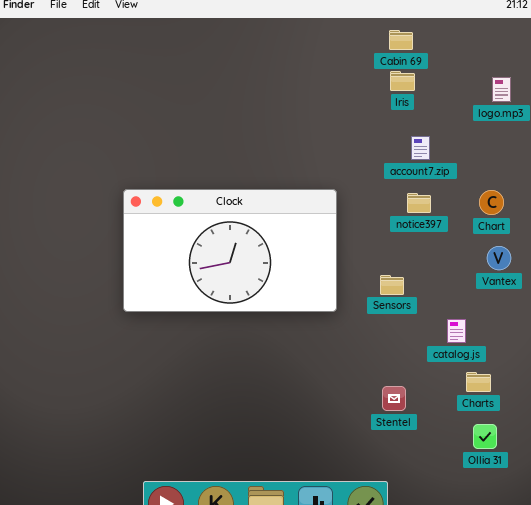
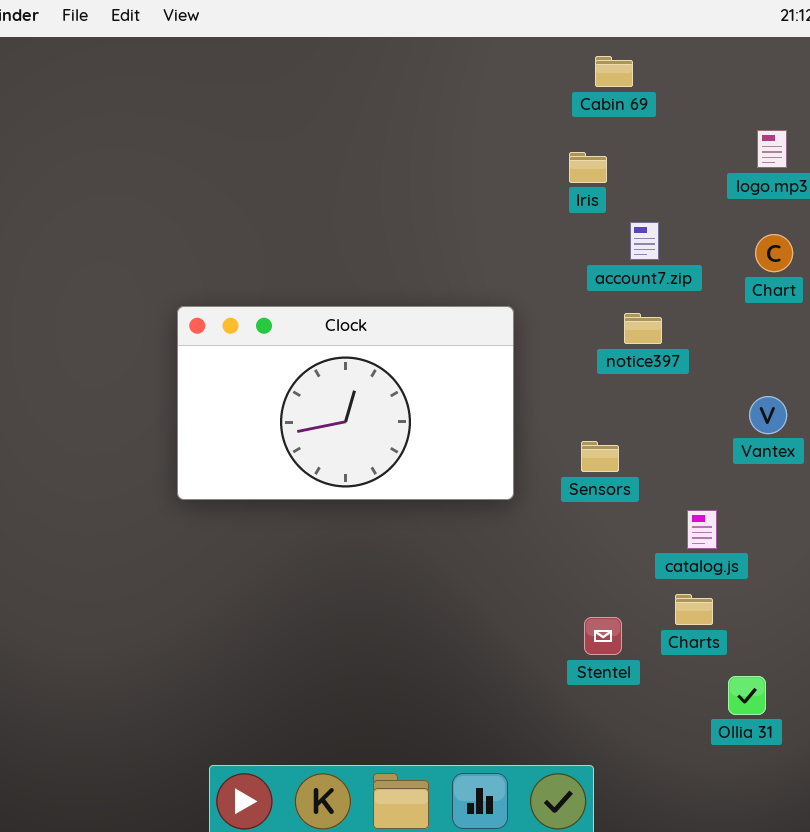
Iris: [390,71,415,91] -> [569,152,607,183], moved
Chart: [479,190,504,215] -> [755,234,793,272], moved
Charts: [466,372,491,392] -> [675,594,713,625], moved

